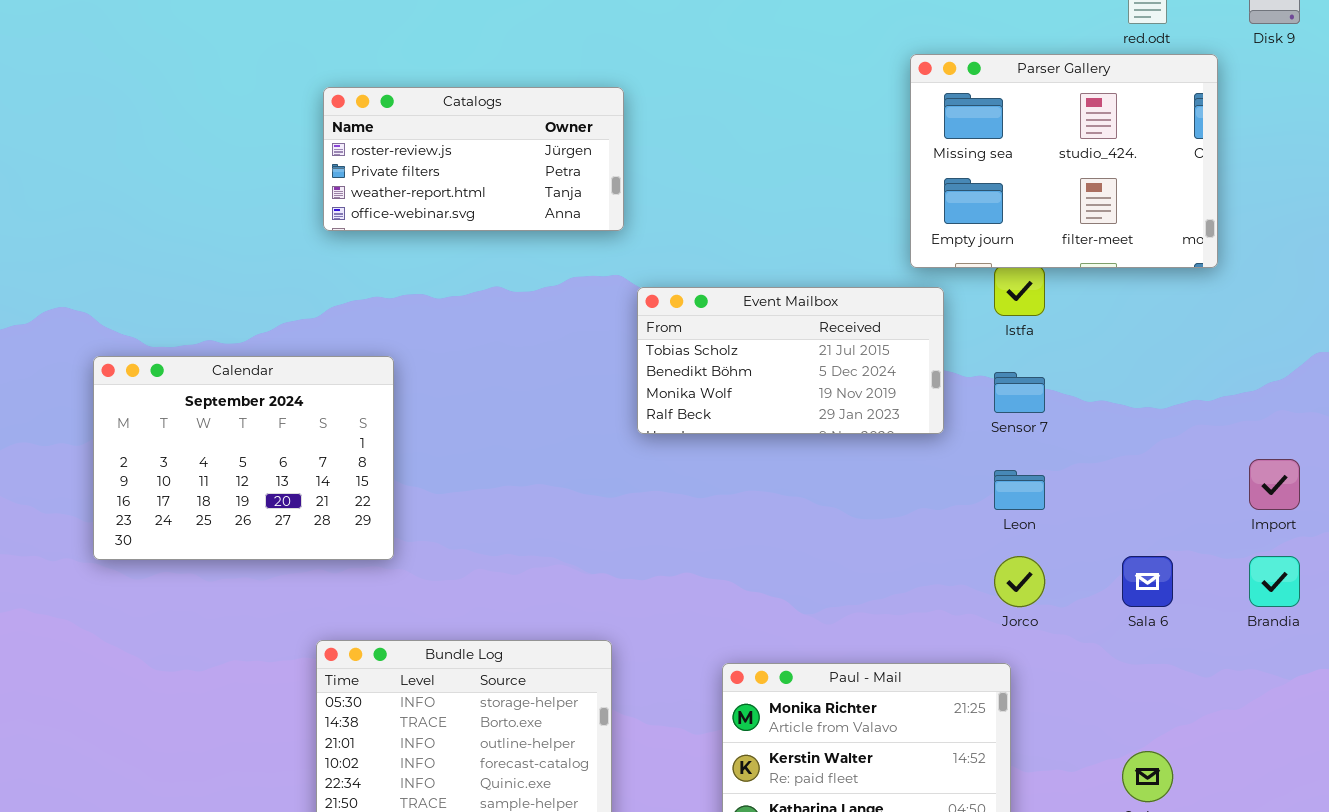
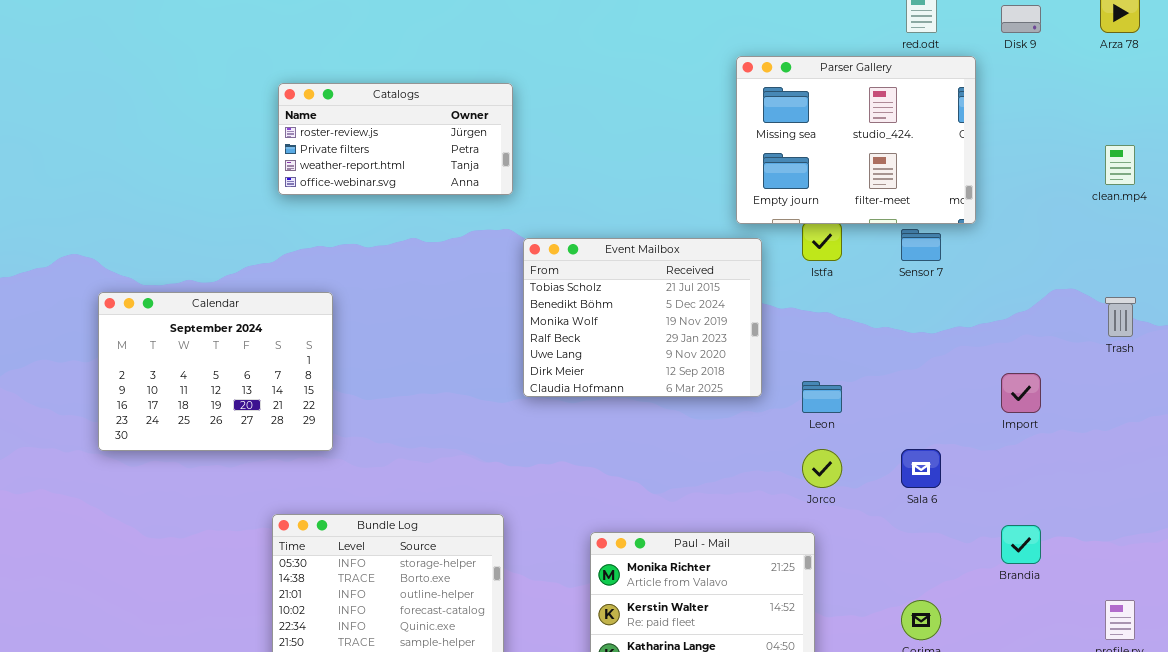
Event Mailbox: [637,287,944,434] -> [523,238,762,397], resized
Sensor 7: [994,372,1045,413] -> [901,229,941,261], moved
Brandia: [1249,556,1300,607] -> [1001,525,1041,564], moved

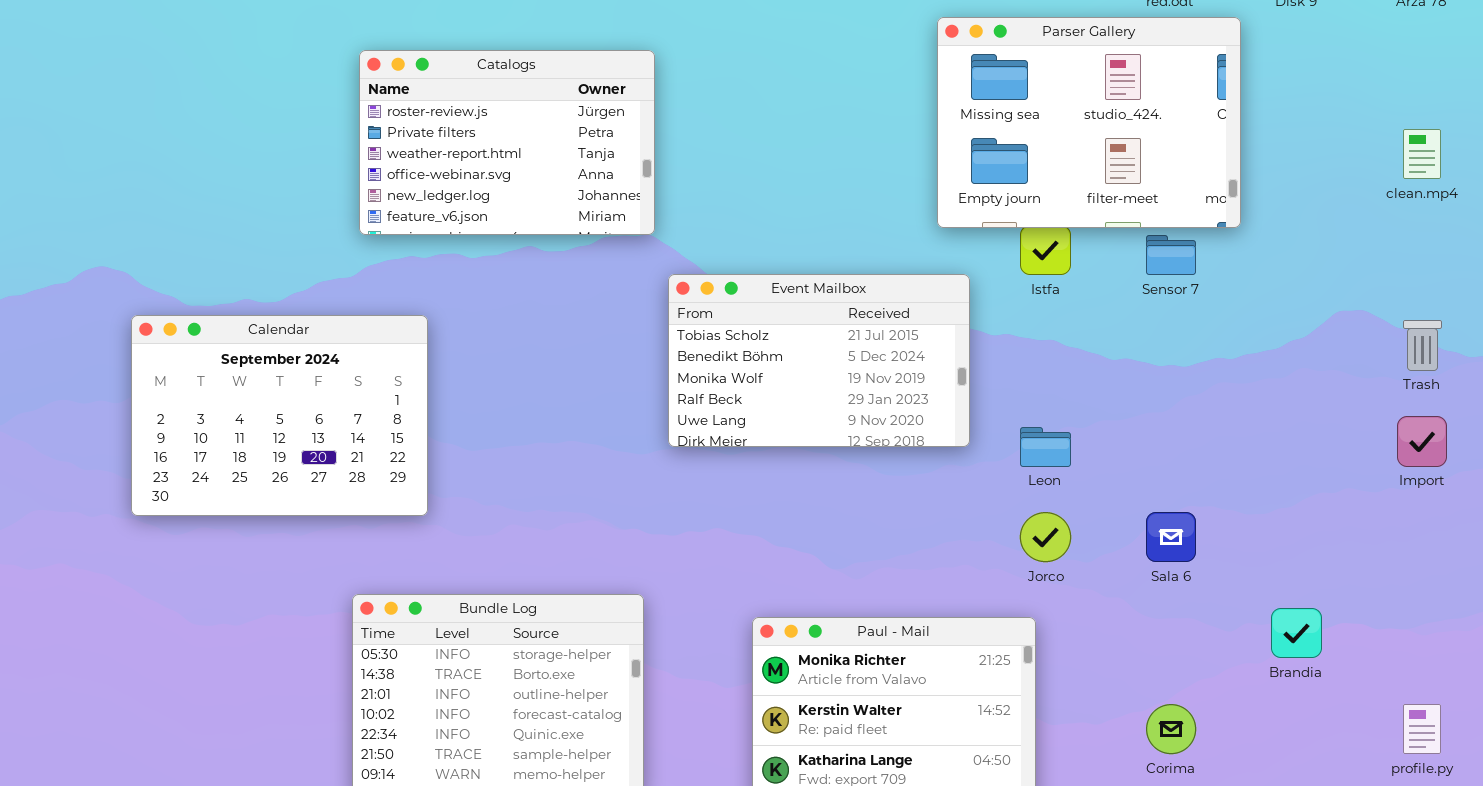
Catalogs: [278,83,513,195] -> [359,50,655,235], resized
Event Mailbox: [523,238,762,397] -> [668,274,970,447], resized
Import: [1001,373,1041,413] -> [1397,416,1447,467], moved

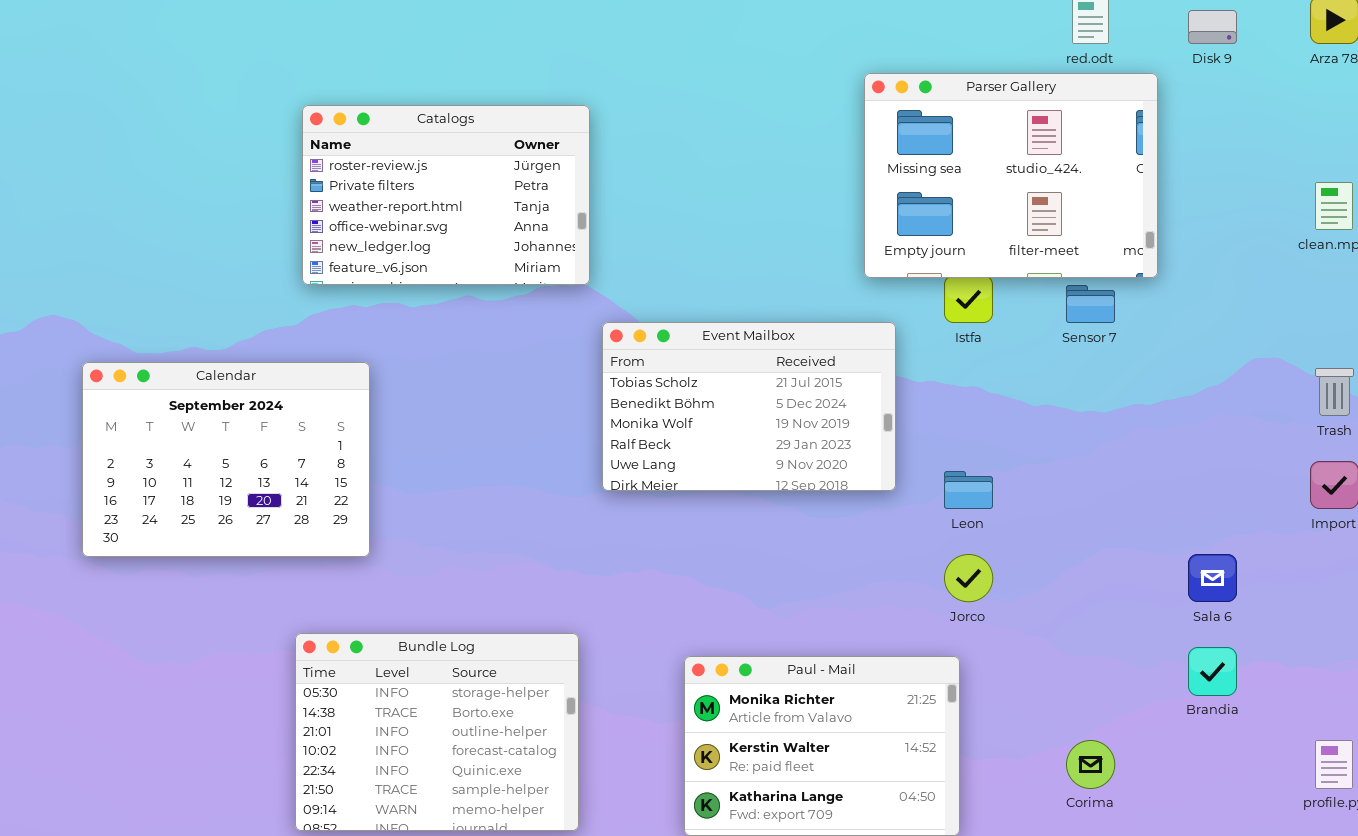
Sala 6: [1146,512,1196,562] -> [1188,554,1237,602], moved

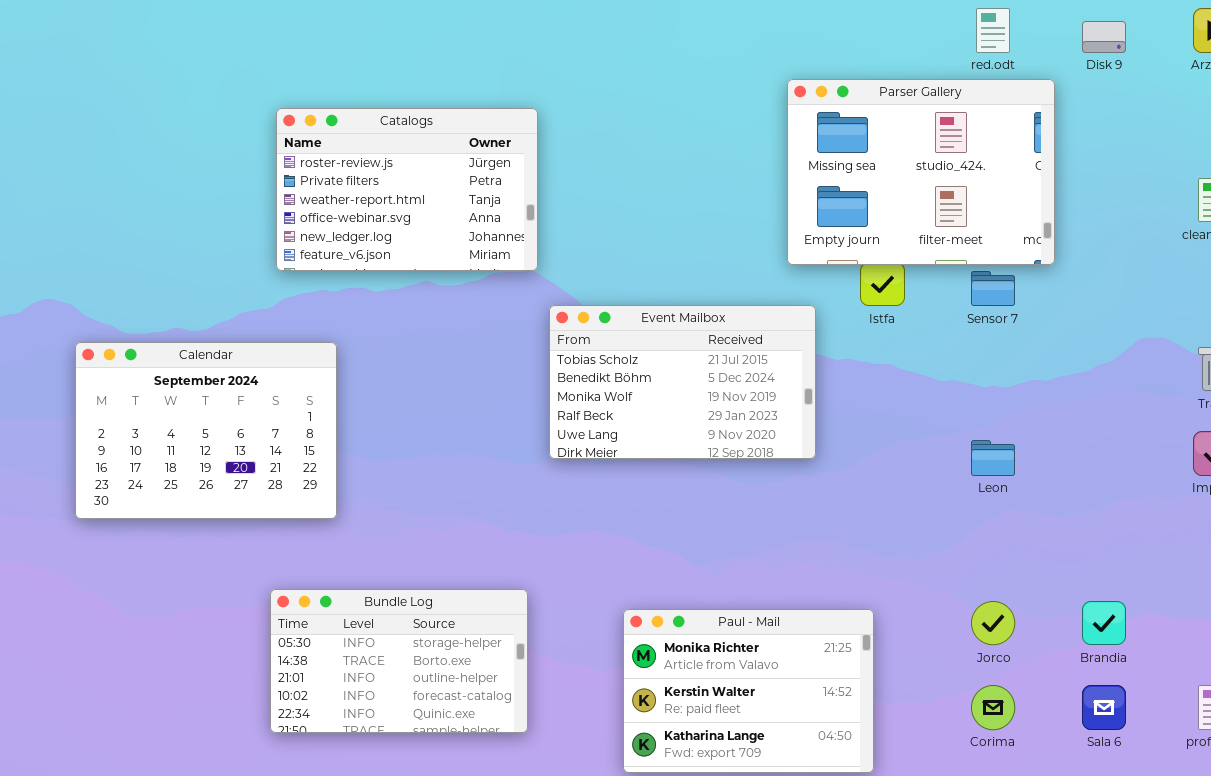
Leon: [944,471,993,509] -> [971,440,1015,476], moved
Jorco: [944,554,993,602] -> [971,601,1015,645], moved
Sala 6: [1188,554,1237,602] -> [1082,685,1126,730], moved
Bundle Log: [295,633,579,831] -> [270,589,528,733], resized

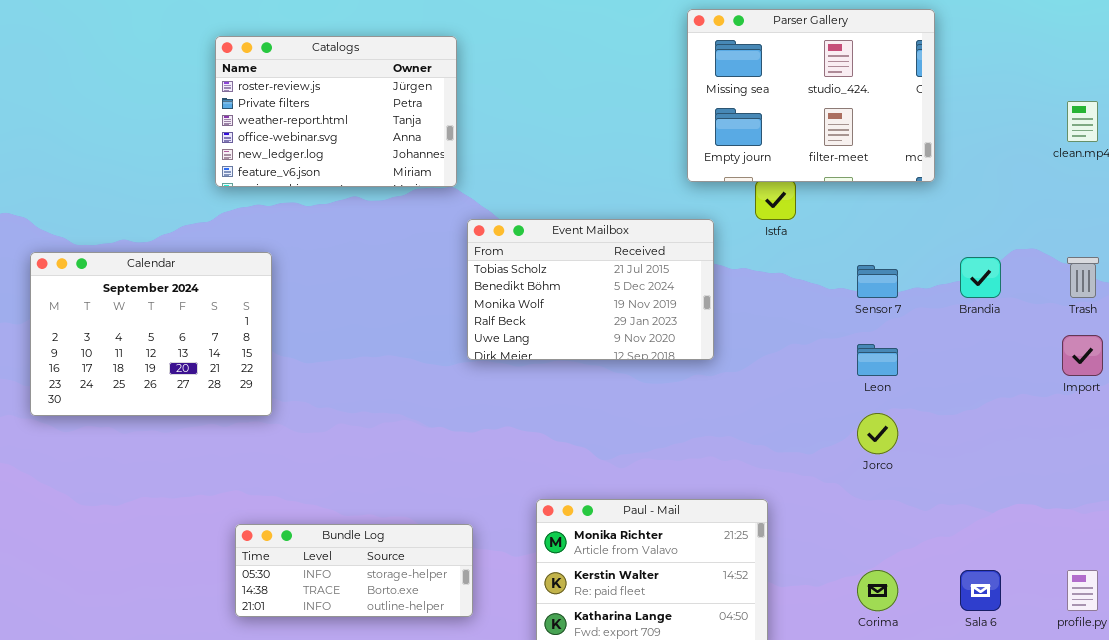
Sensor 7: [971,271,1015,306] -> [857,265,898,298], moved
Bundle Log: [270,589,528,733] -> [235,524,473,617], moved, resized
Jorco: [971,601,1015,645] -> [857,413,898,454], moved
Brandia: [1082,601,1126,645] -> [960,257,1001,298], moved

